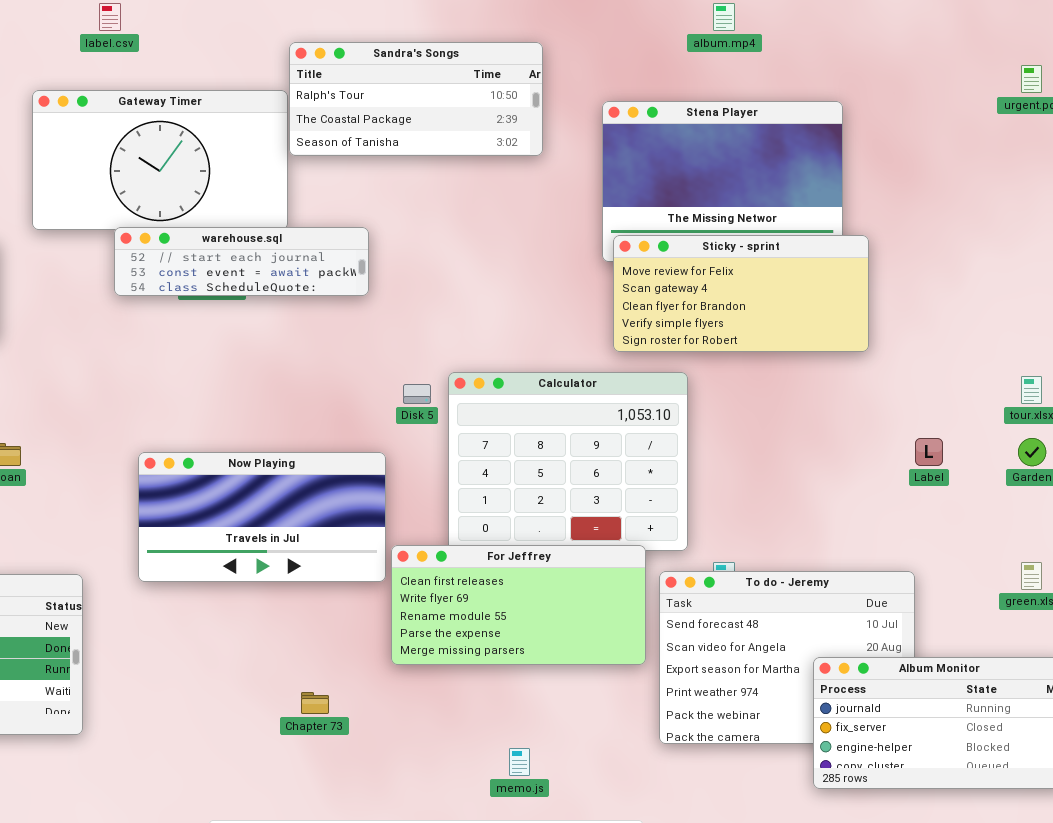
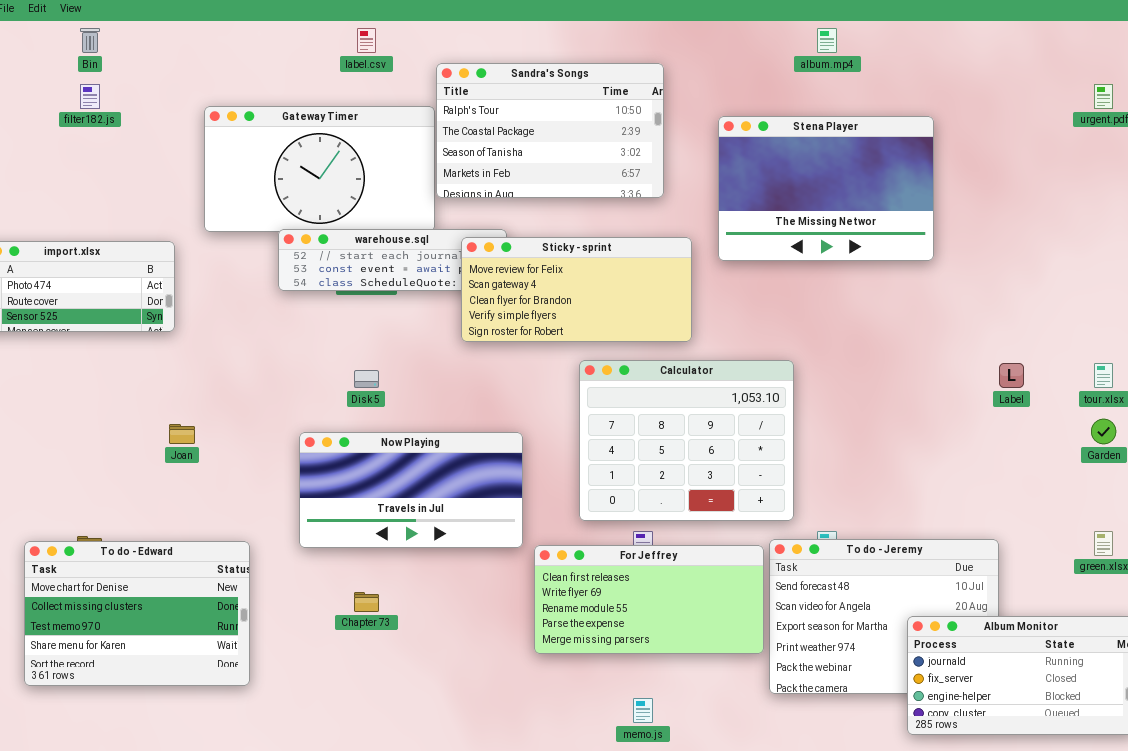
label.csv: [99,3,121,31] -> [357,28,376,53], moved
Sandra's Songs: [289,42,543,156] -> [436,63,664,198], resized
Sticky - sprint: [613,235,869,352] -> [461,237,692,342], moved
Disk 5: [403,384,431,404] -> [354,370,379,388], moved
Label: [915,438,943,466] -> [999,363,1024,388], moved
For Jeffrey: [391,545,646,665] -> [534,545,764,654], moved
Chapter 73: [301,692,329,714] -> [354,592,379,612], moved

